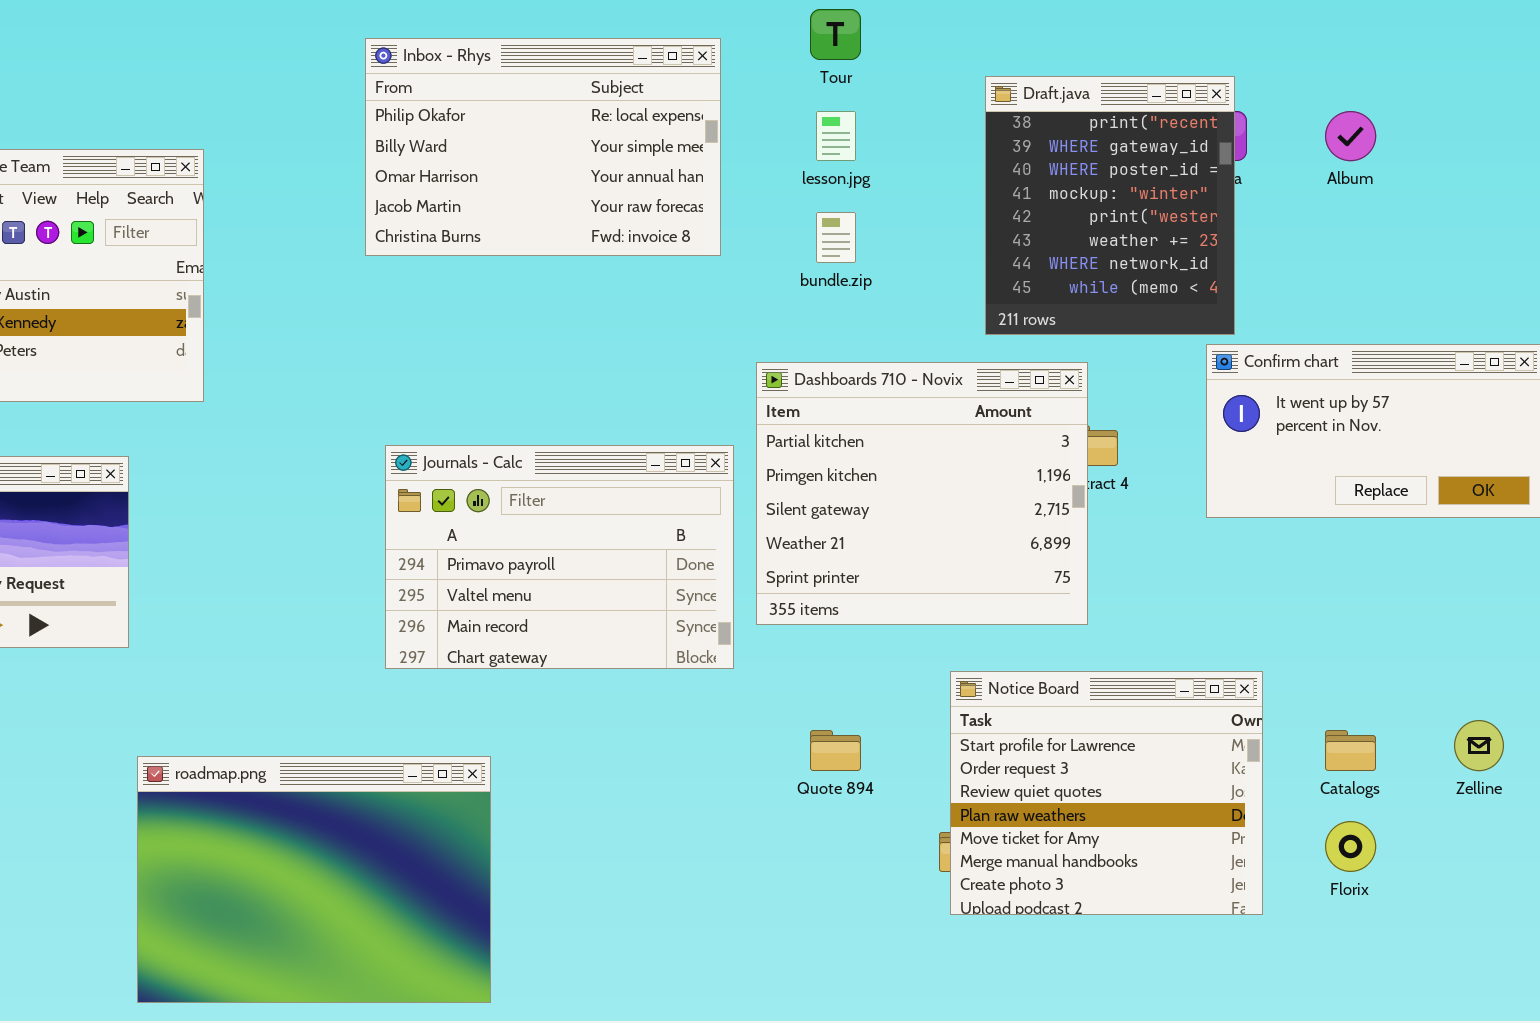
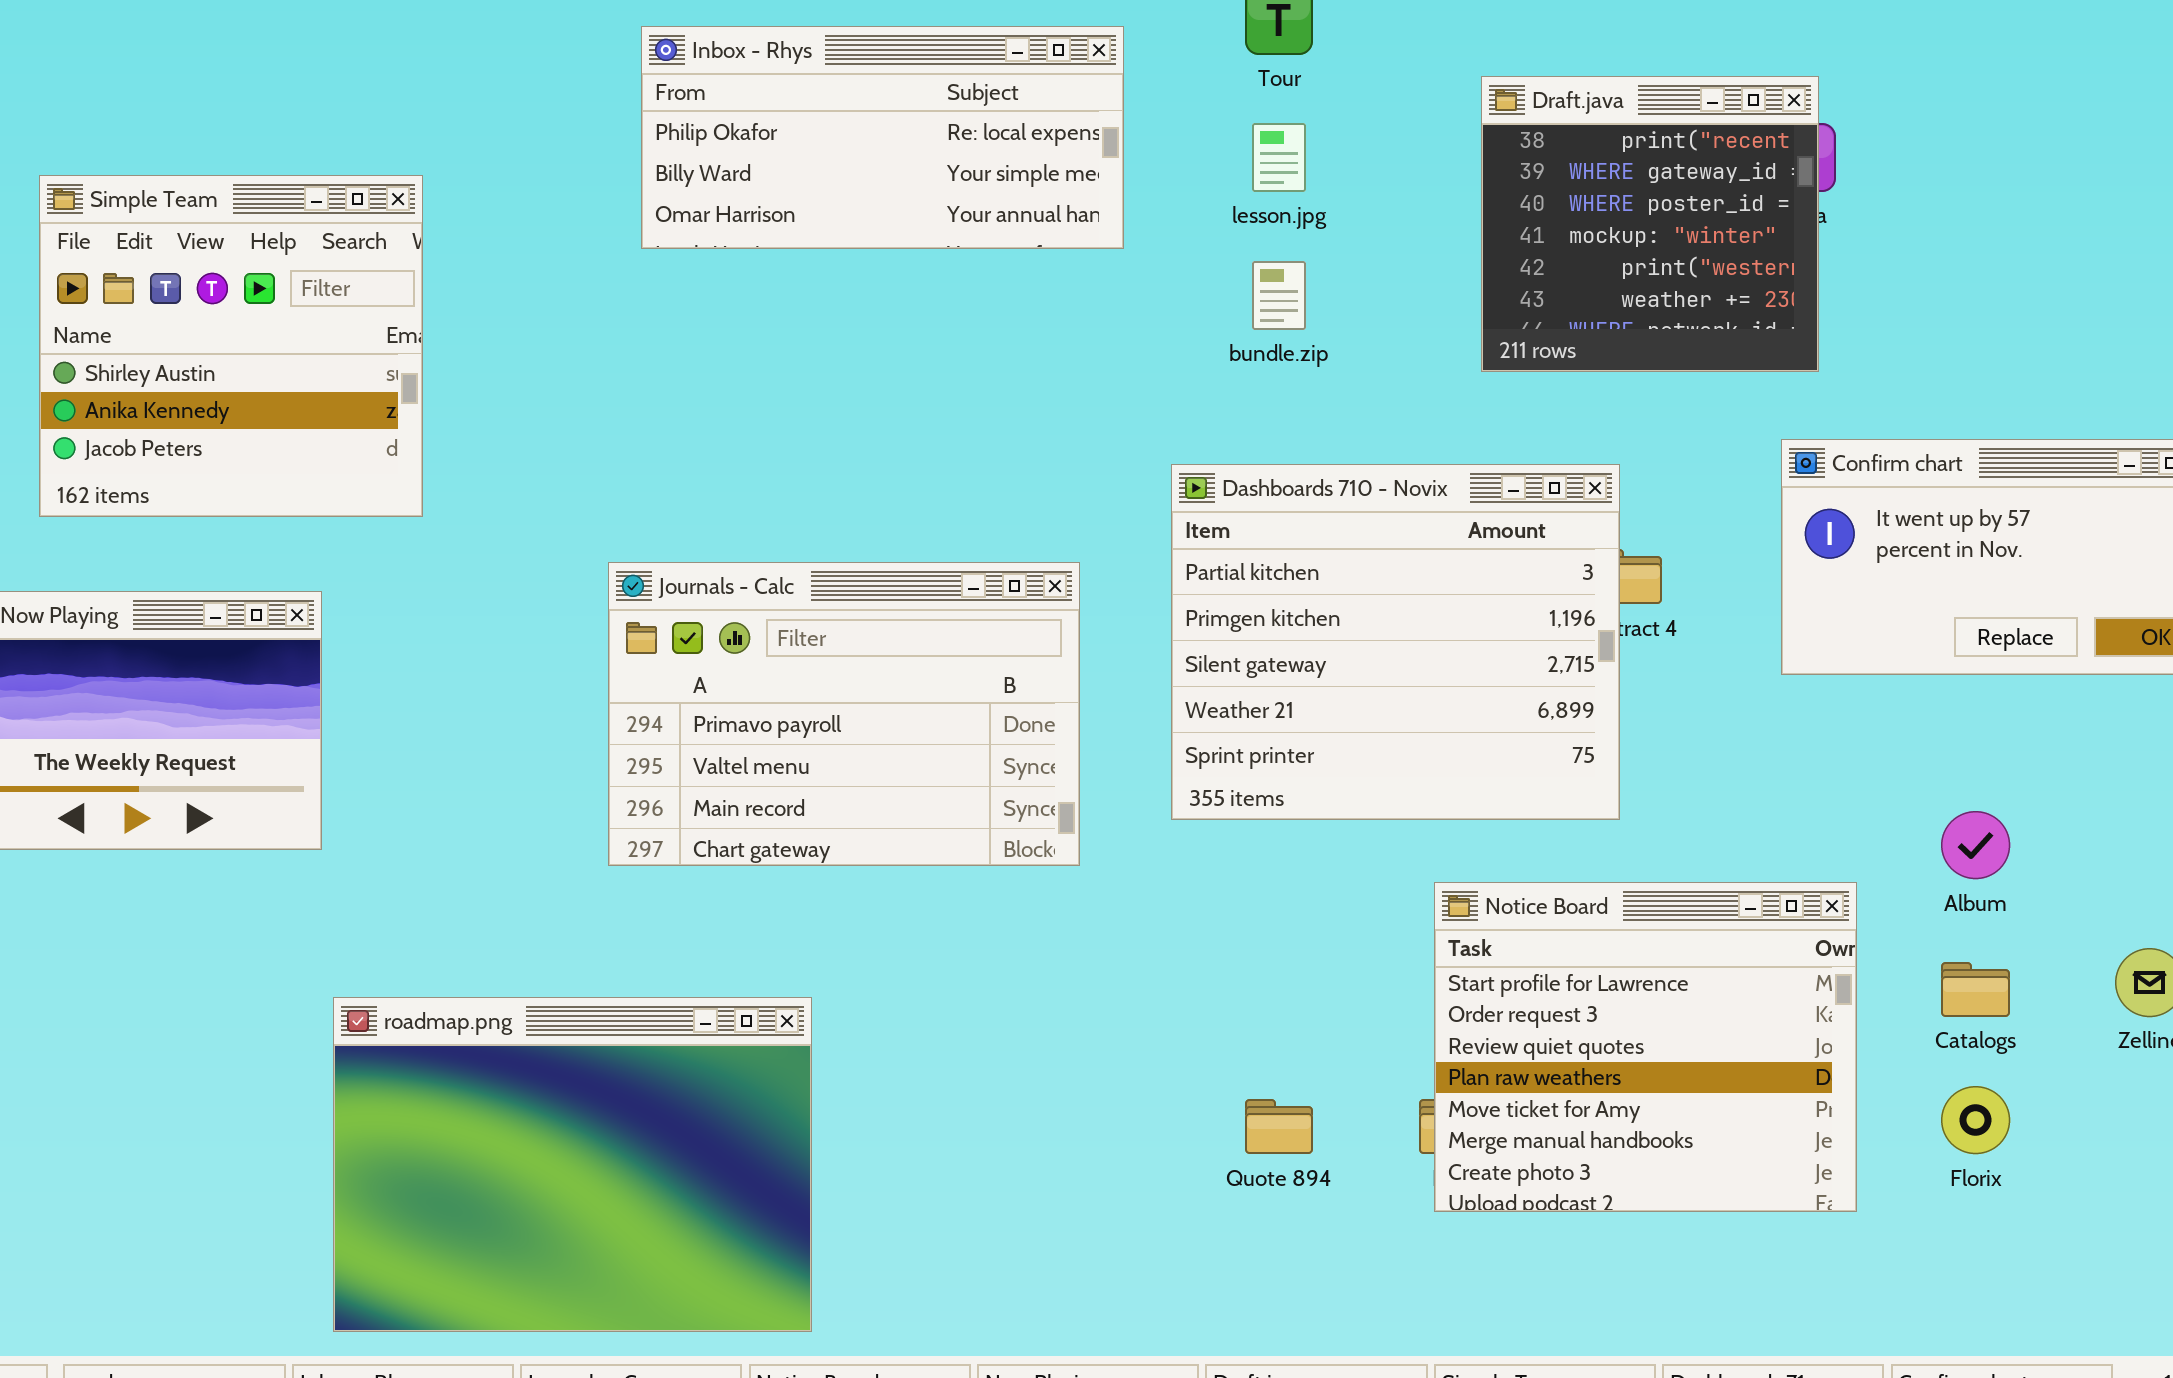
Inbox - Rhys: [365,38,721,256] -> [641,26,1124,249], resized
Draft.java: [985,76,1235,335] -> [1481,76,1819,372], resized
Album: [1325,111,1376,161] -> [1941,811,2010,879], moved
Journals - Calc: [385,445,734,669] -> [608,562,1080,866], moved
Quote 894: [810,730,861,771] -> [1245,1099,1313,1154], moved

